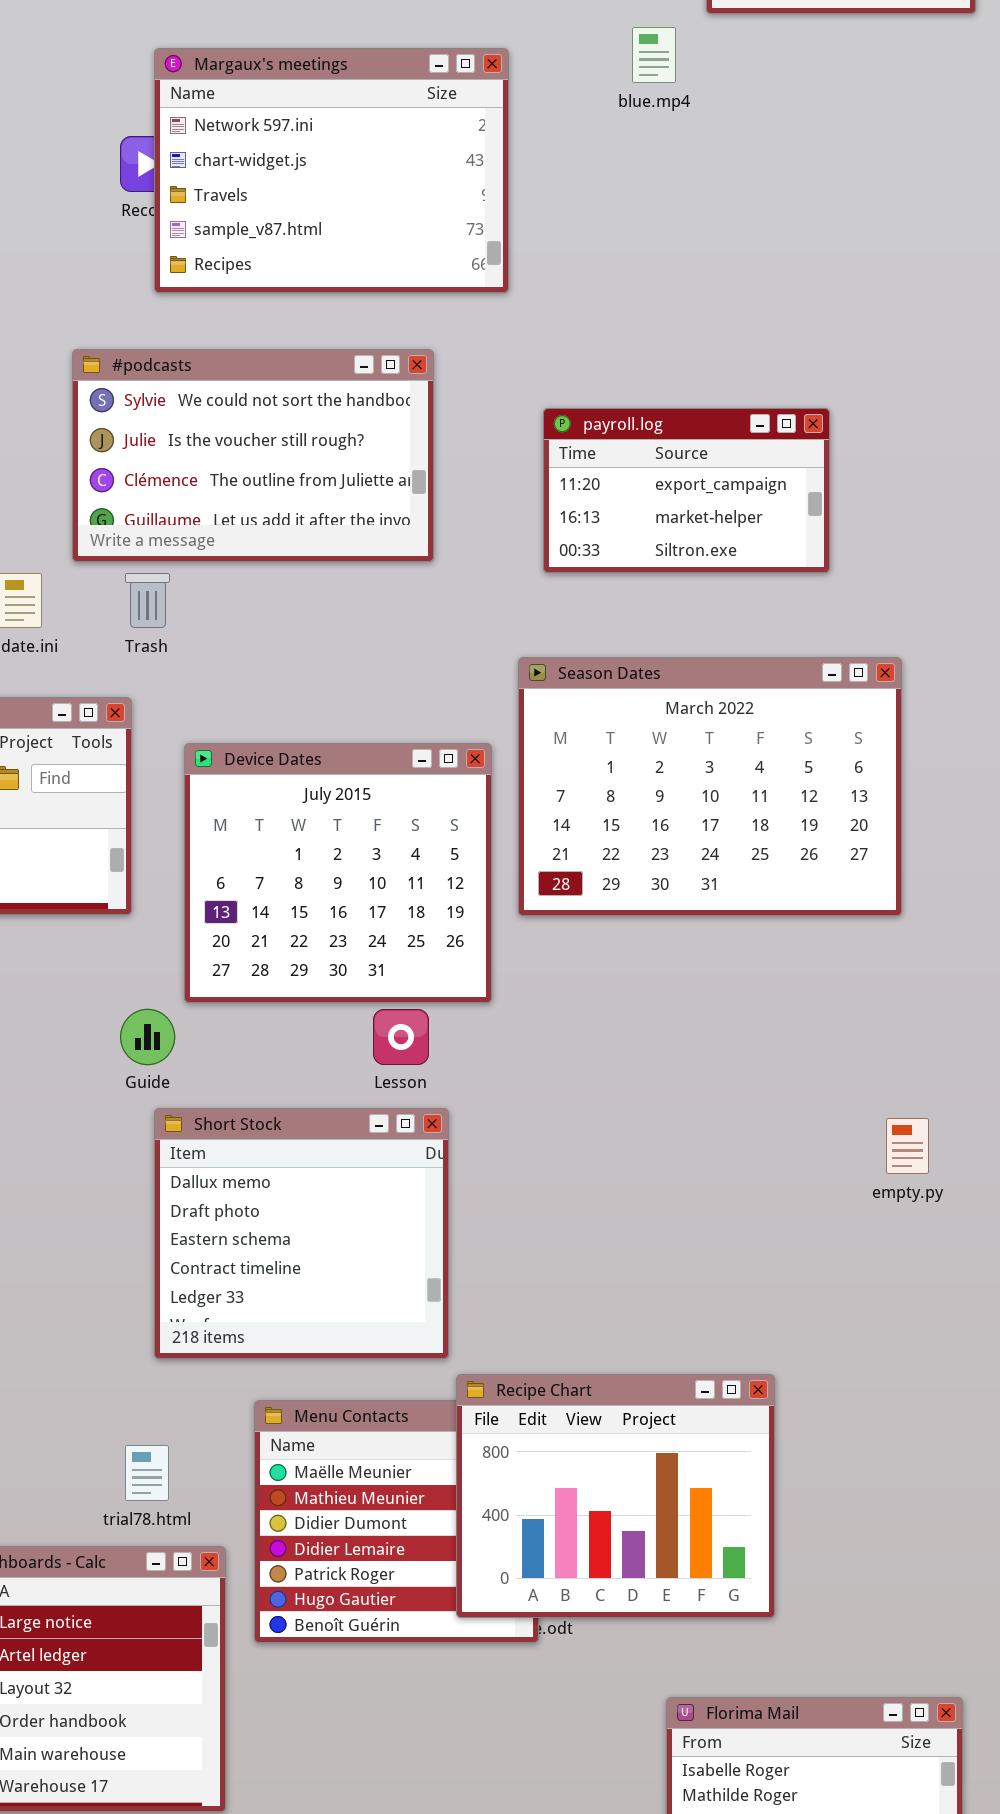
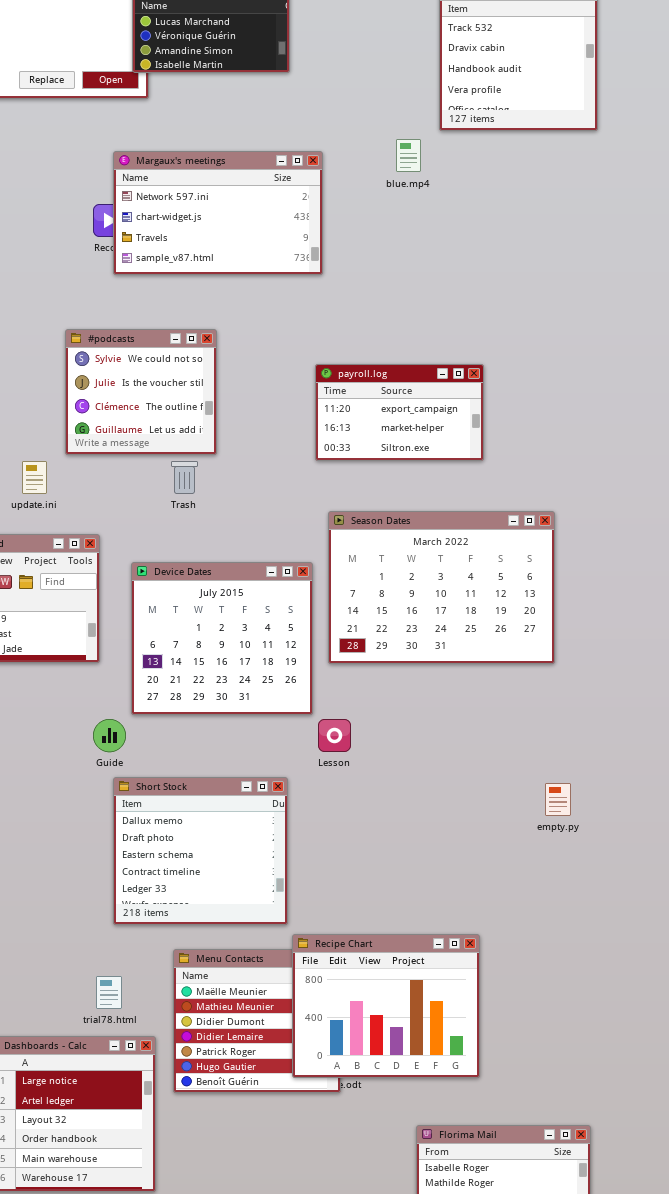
Margaux's meetings: [154,48,509,293] -> [113,151,323,275], resized
#podcasts: [72,349,434,562] -> [65,329,217,455], resized
payroll.log: [543,408,830,573] -> [315,364,484,461], moved
Trash: [125,573,170,628] -> [171,461,198,494], moved
Lesson: [373,1009,429,1065] -> [318,719,351,752], moved

